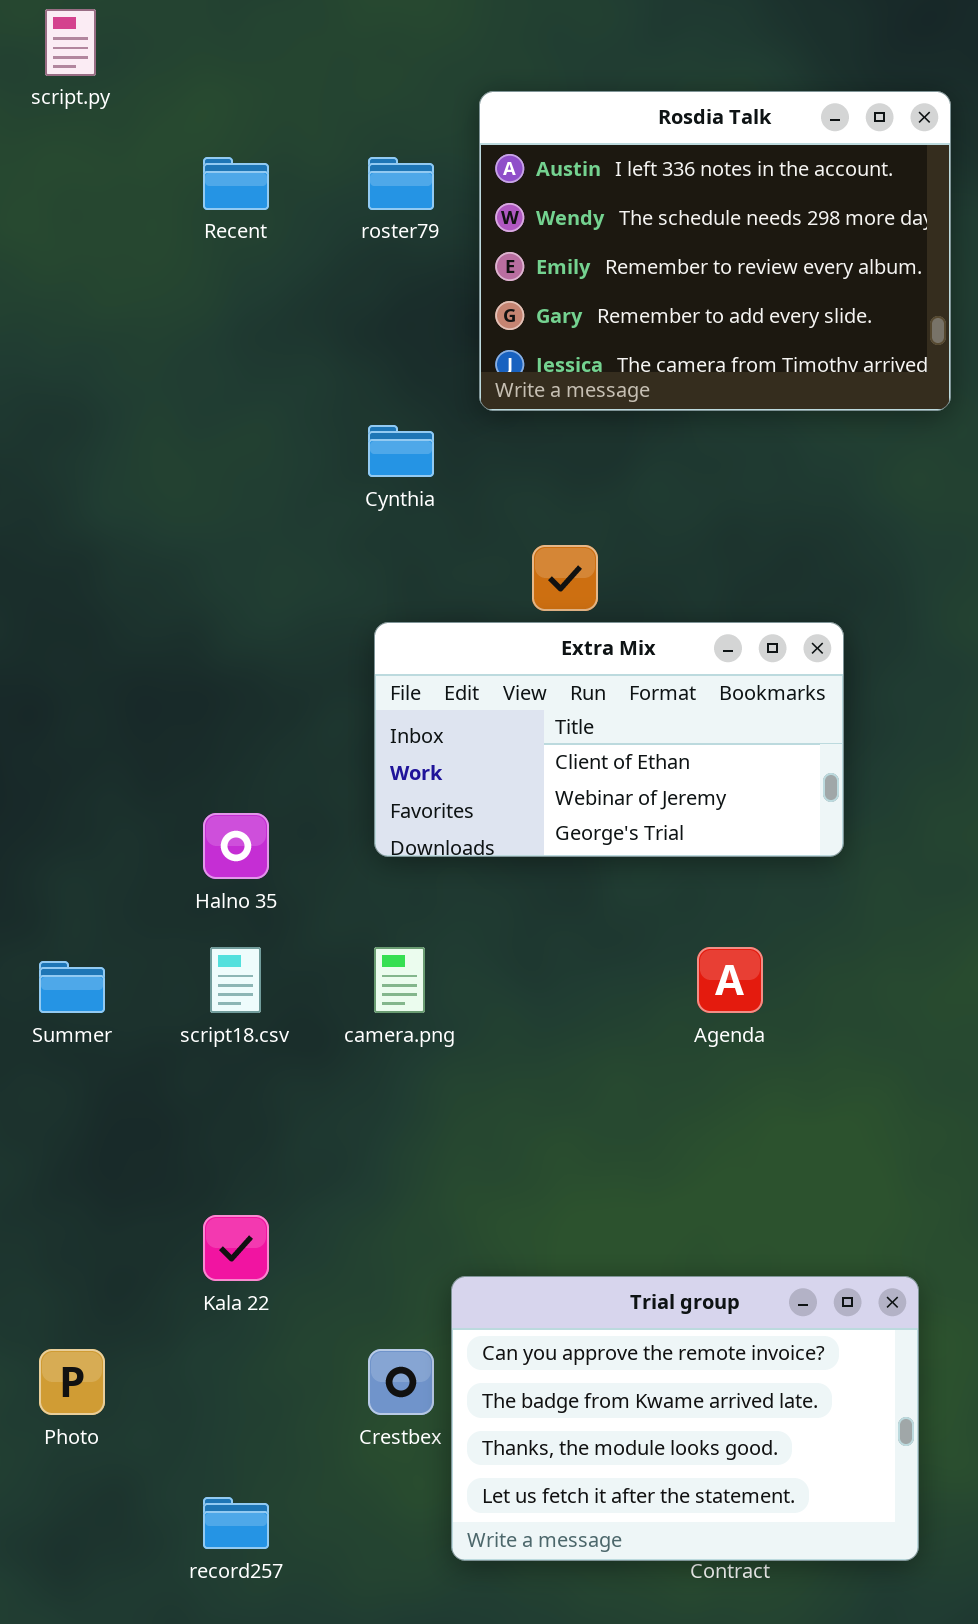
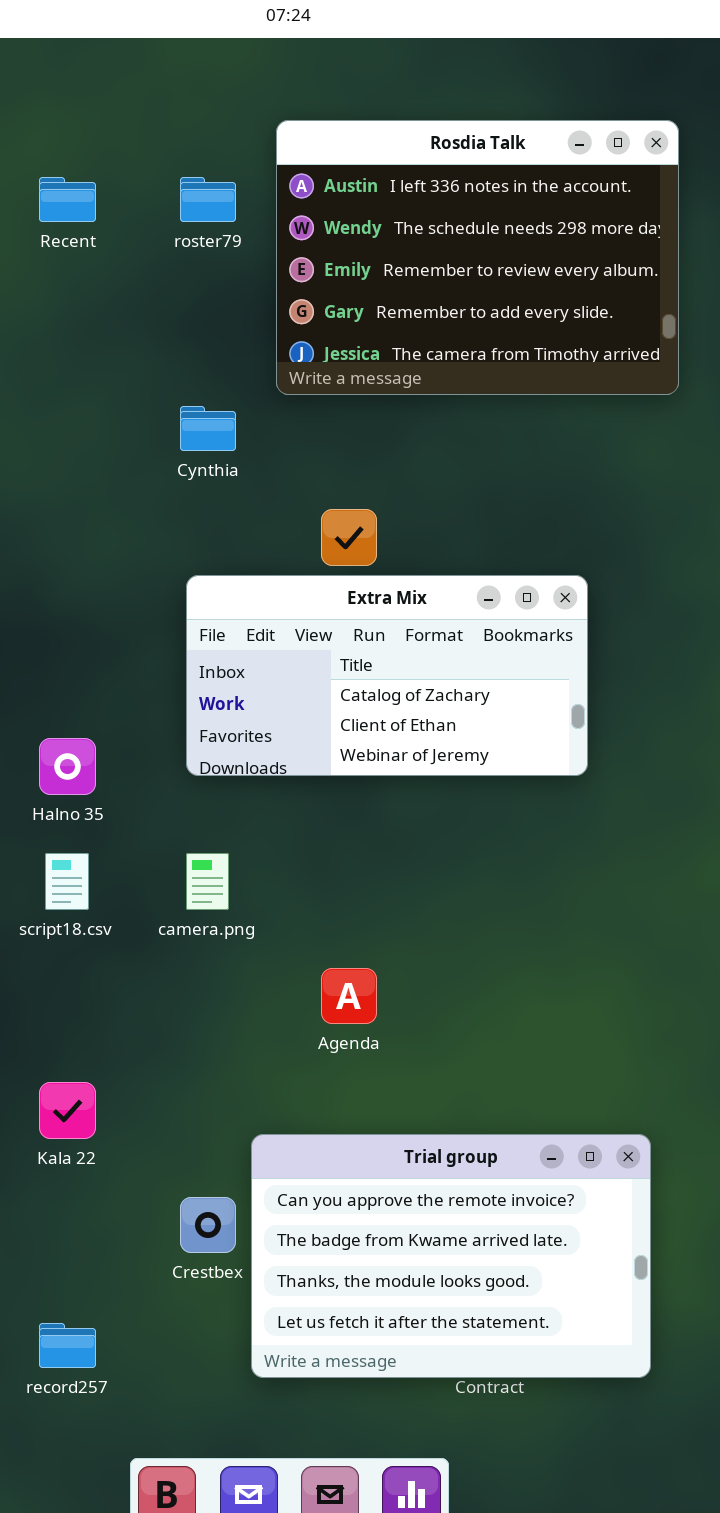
Extra Mix: [374,622,844,857] -> [186,575,588,776], scrolled up 1 row
Agenda: [697,947,763,1013] -> [321,968,377,1024], moved

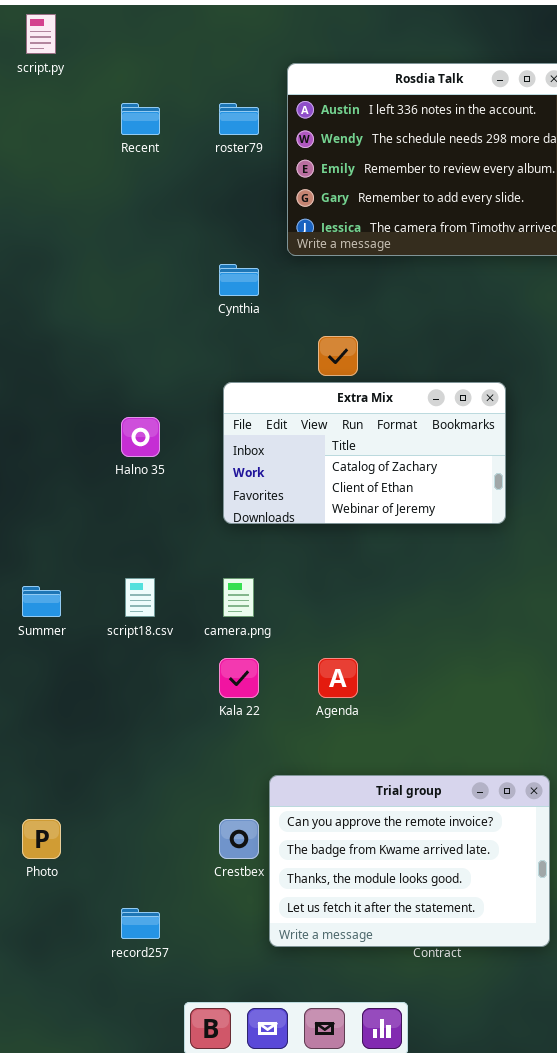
Halno 35: [39,738,96,795] -> [121,417,160,457], moved
Kala 22: [39,1082,96,1139] -> [219,658,259,698], moved

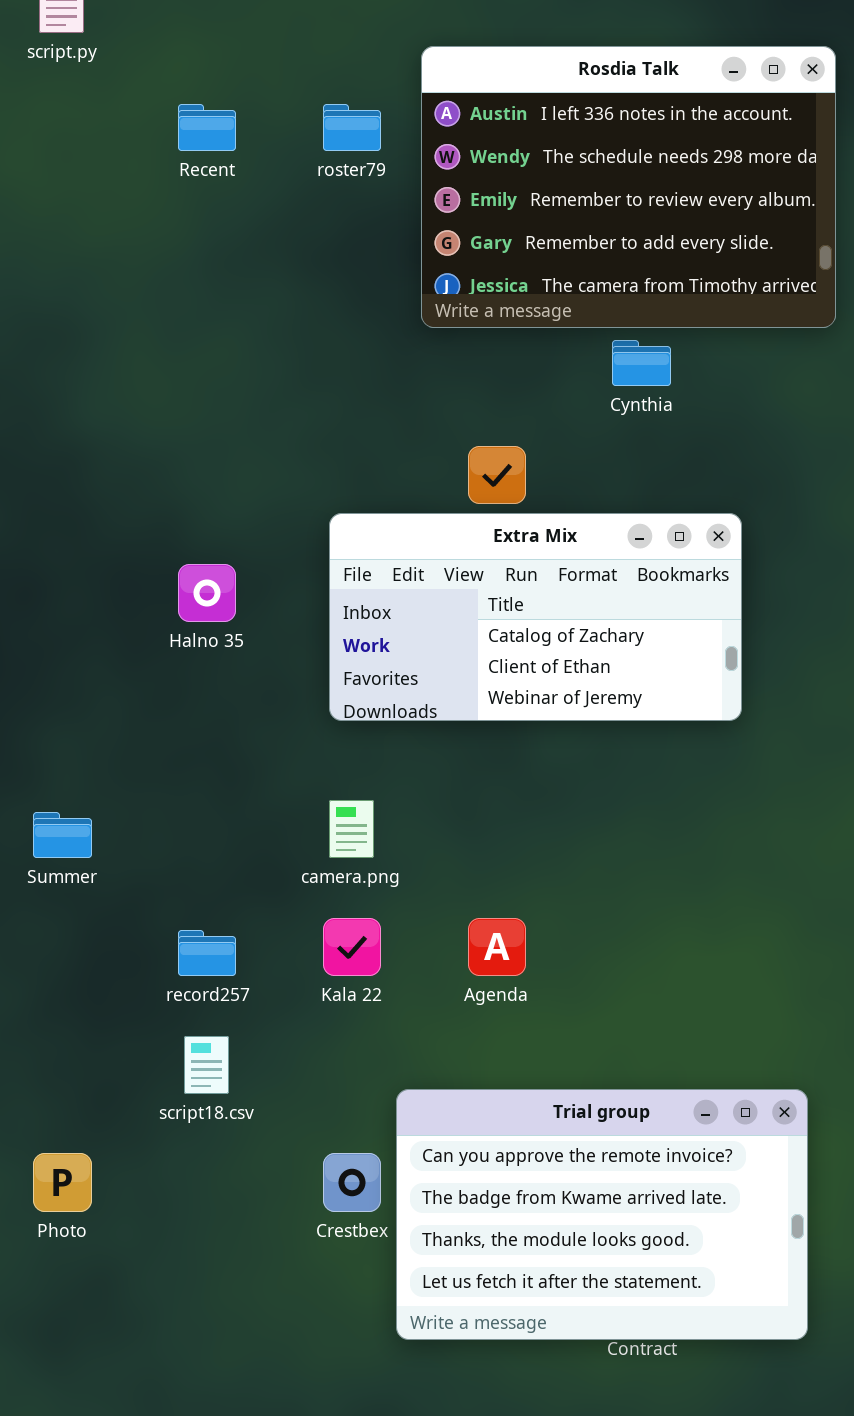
Cynthia: [219,264,259,296] -> [612,340,671,386], moved
script18.csv: [125,578,155,617] -> [184,1036,229,1094], moved
record257: [121,908,160,939] -> [178,930,236,976], moved

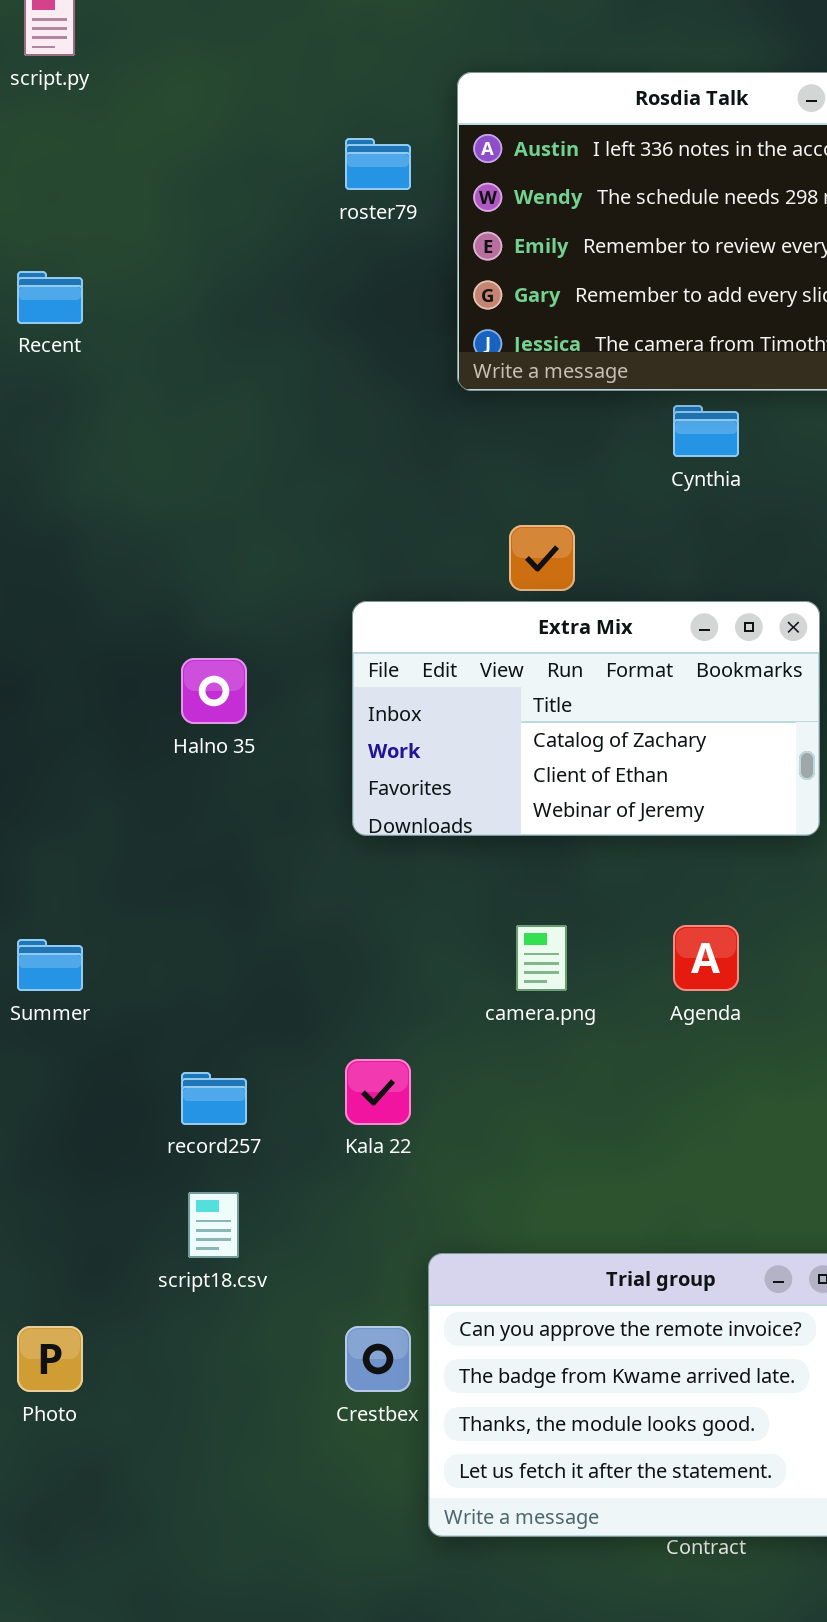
Recent: [178,104,236,151] -> [17,271,83,324], moved
camera.png: [329,800,374,858] -> [516,925,567,991], moved
Agenda: [468,918,526,976] -> [673,925,739,991], moved

